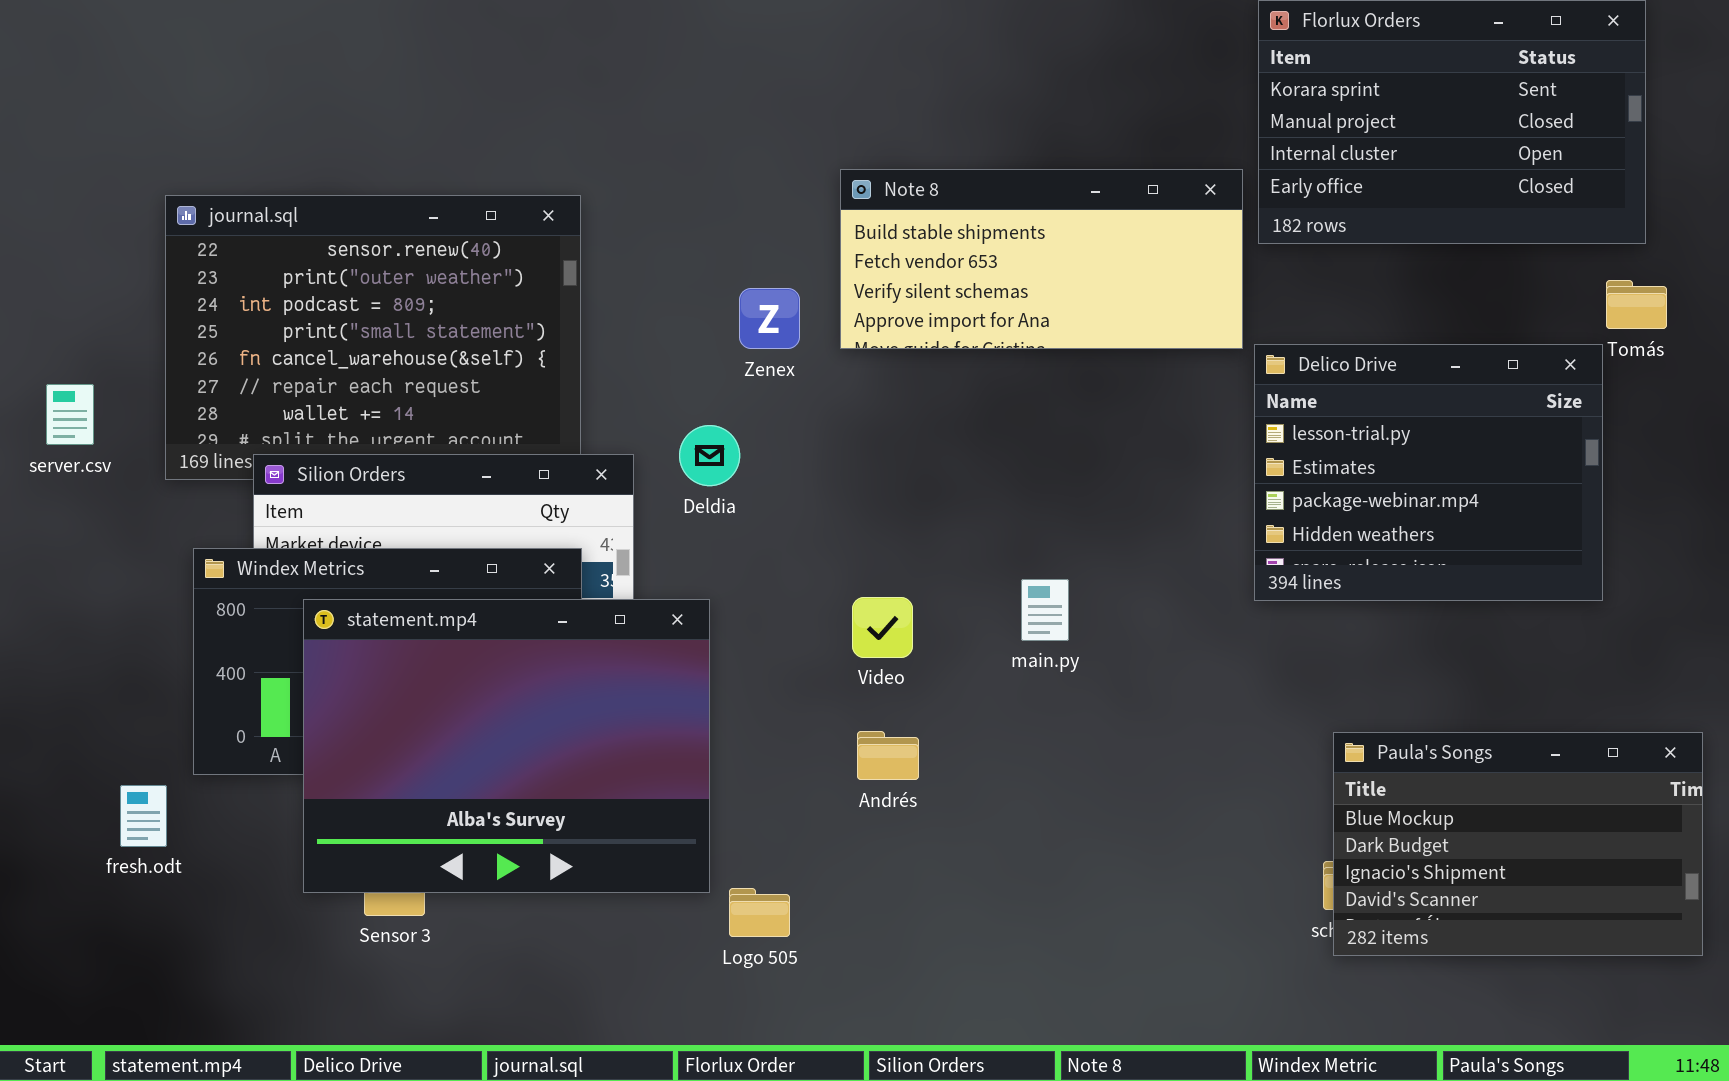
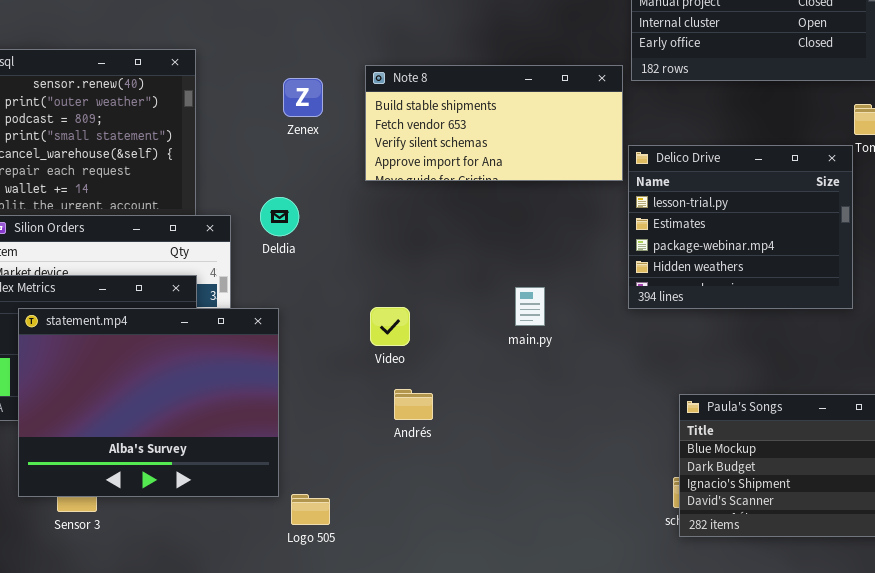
Note 8: [840,169,1243,349] -> [365,65,623,181], moved
Zenex: [739,288,800,349] -> [283,78,323,117], moved
main.py: [1021,579,1069,641] -> [515,287,545,326], moved
Andrés: [857,731,919,780] -> [394,389,433,420], moved

